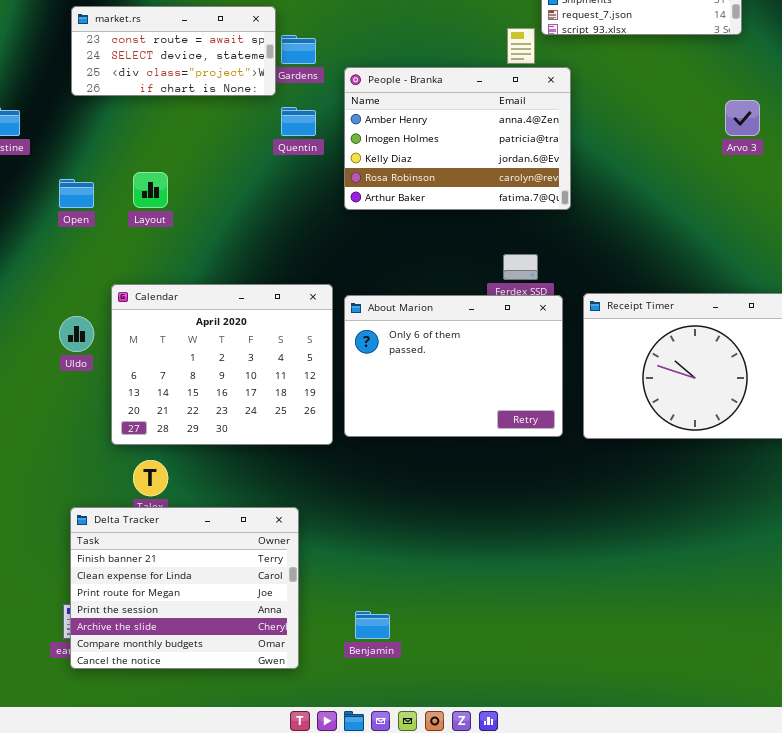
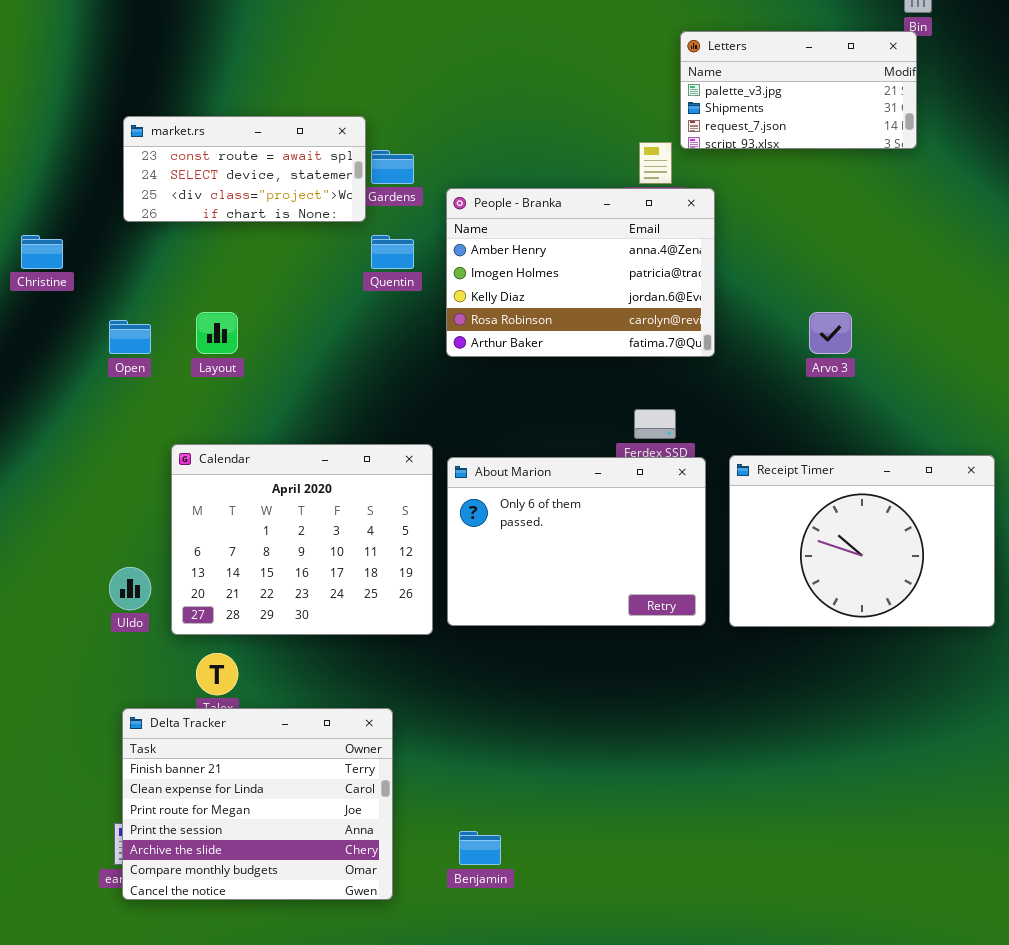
Arvo 3: [725,100,760,136] -> [809,312,852,354], moved
Uldo: [59,316,94,352] -> [109,567,151,610], moved

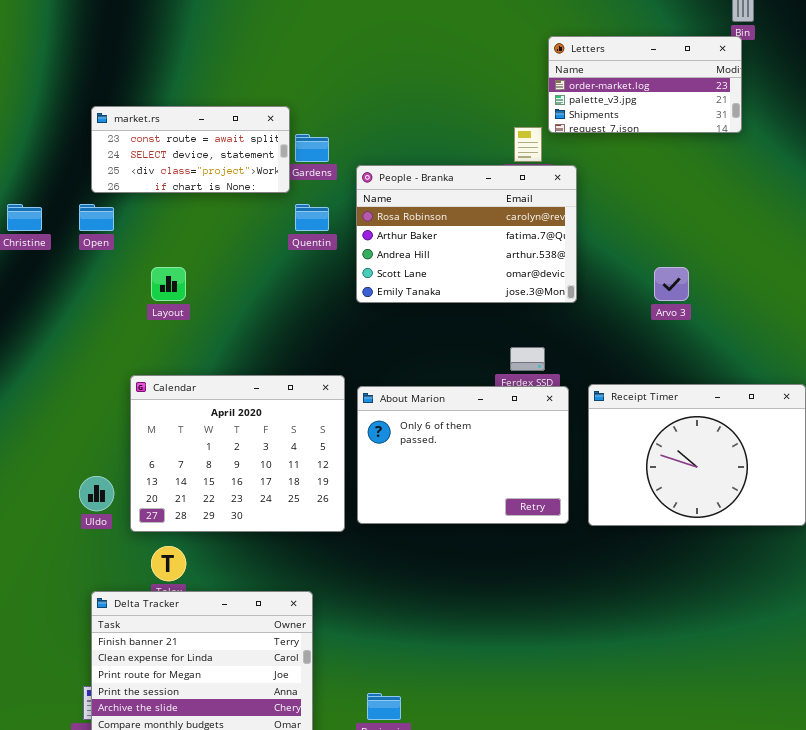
Letters: [680,31,917,149] -> [548,36,742,133], scrolled up 1 row
People - Branka: [446,188,715,357] -> [356,165,577,303], scrolled down 3 rows
Open: [109,320,151,354] -> [79,204,114,231], moved

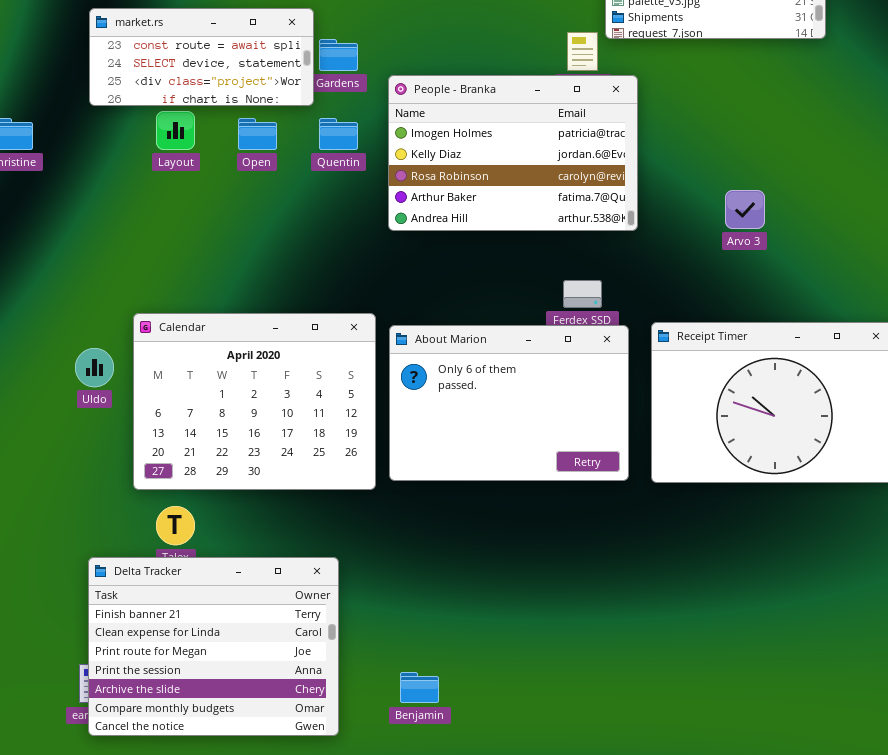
People - Branka: [356,165,577,303] -> [388,75,638,231], scrolled up 2 rows
Open: [79,204,114,231] -> [238,118,277,150], moved
Layout: [151,267,186,301] -> [156,111,195,150], moved
Uldo: [79,476,114,511] -> [75,348,114,387], moved

